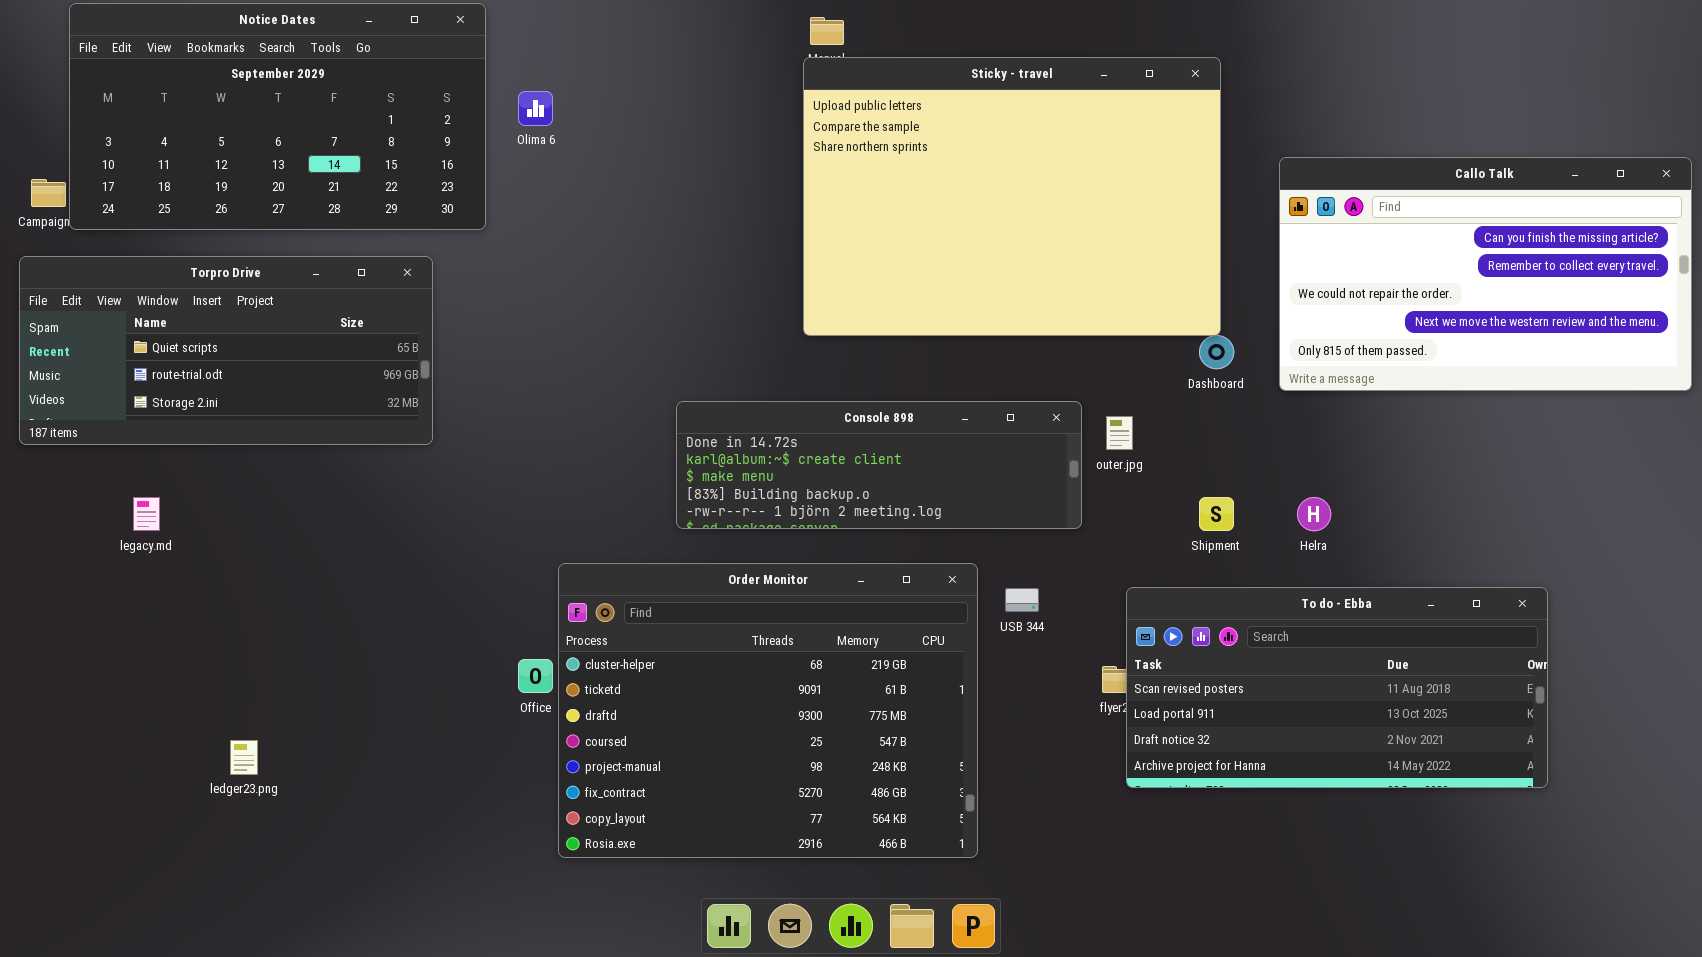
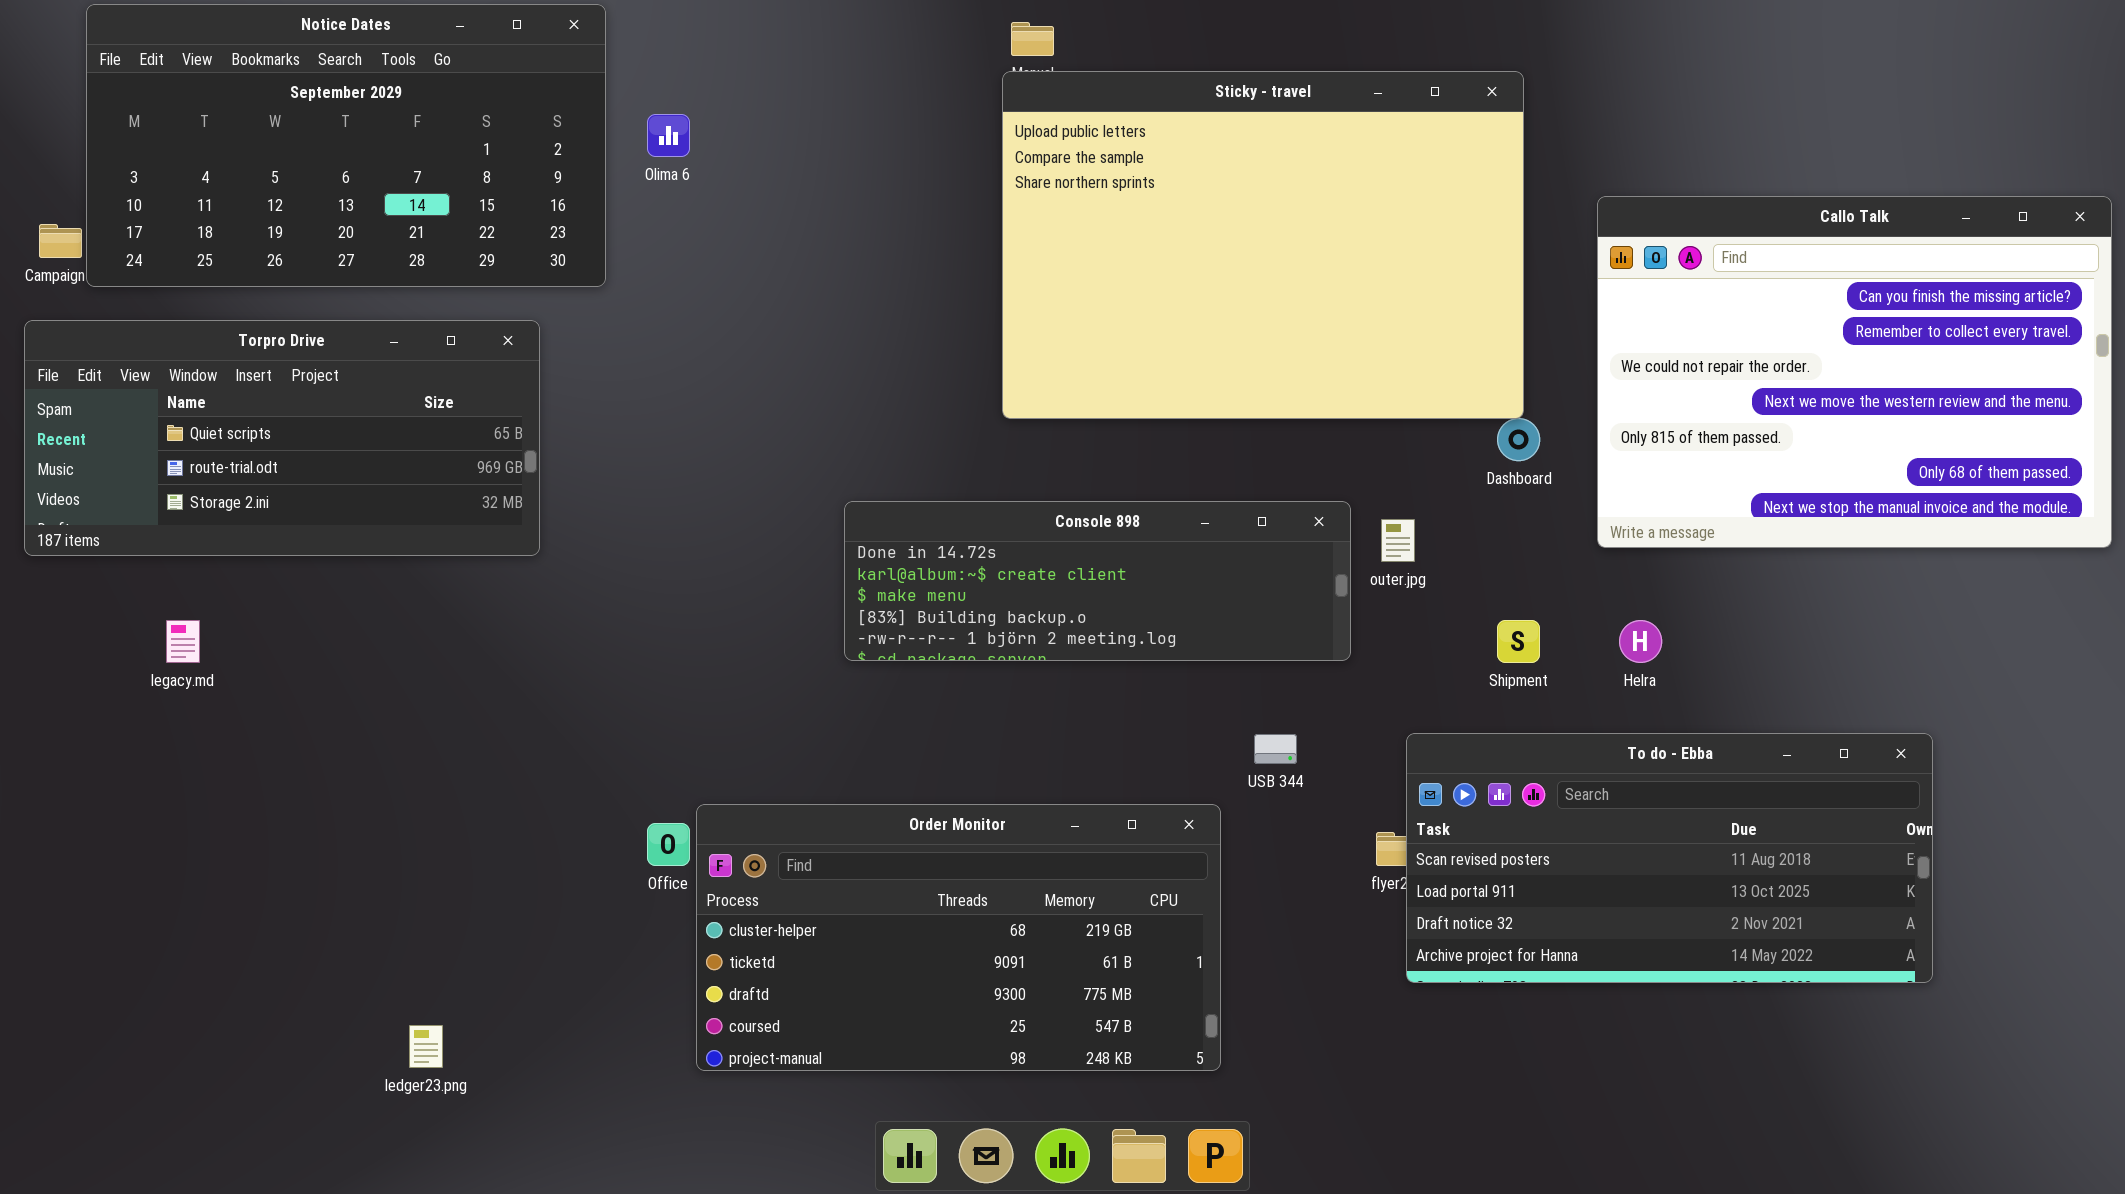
Callo Talk: [1279,157,1692,391] -> [1597,196,2112,548], resized
Order Monitor: [558,563,978,858] -> [696,804,1221,1071], resized
ledger23.png: [230,740,258,775] -> [409,1025,443,1068], moved

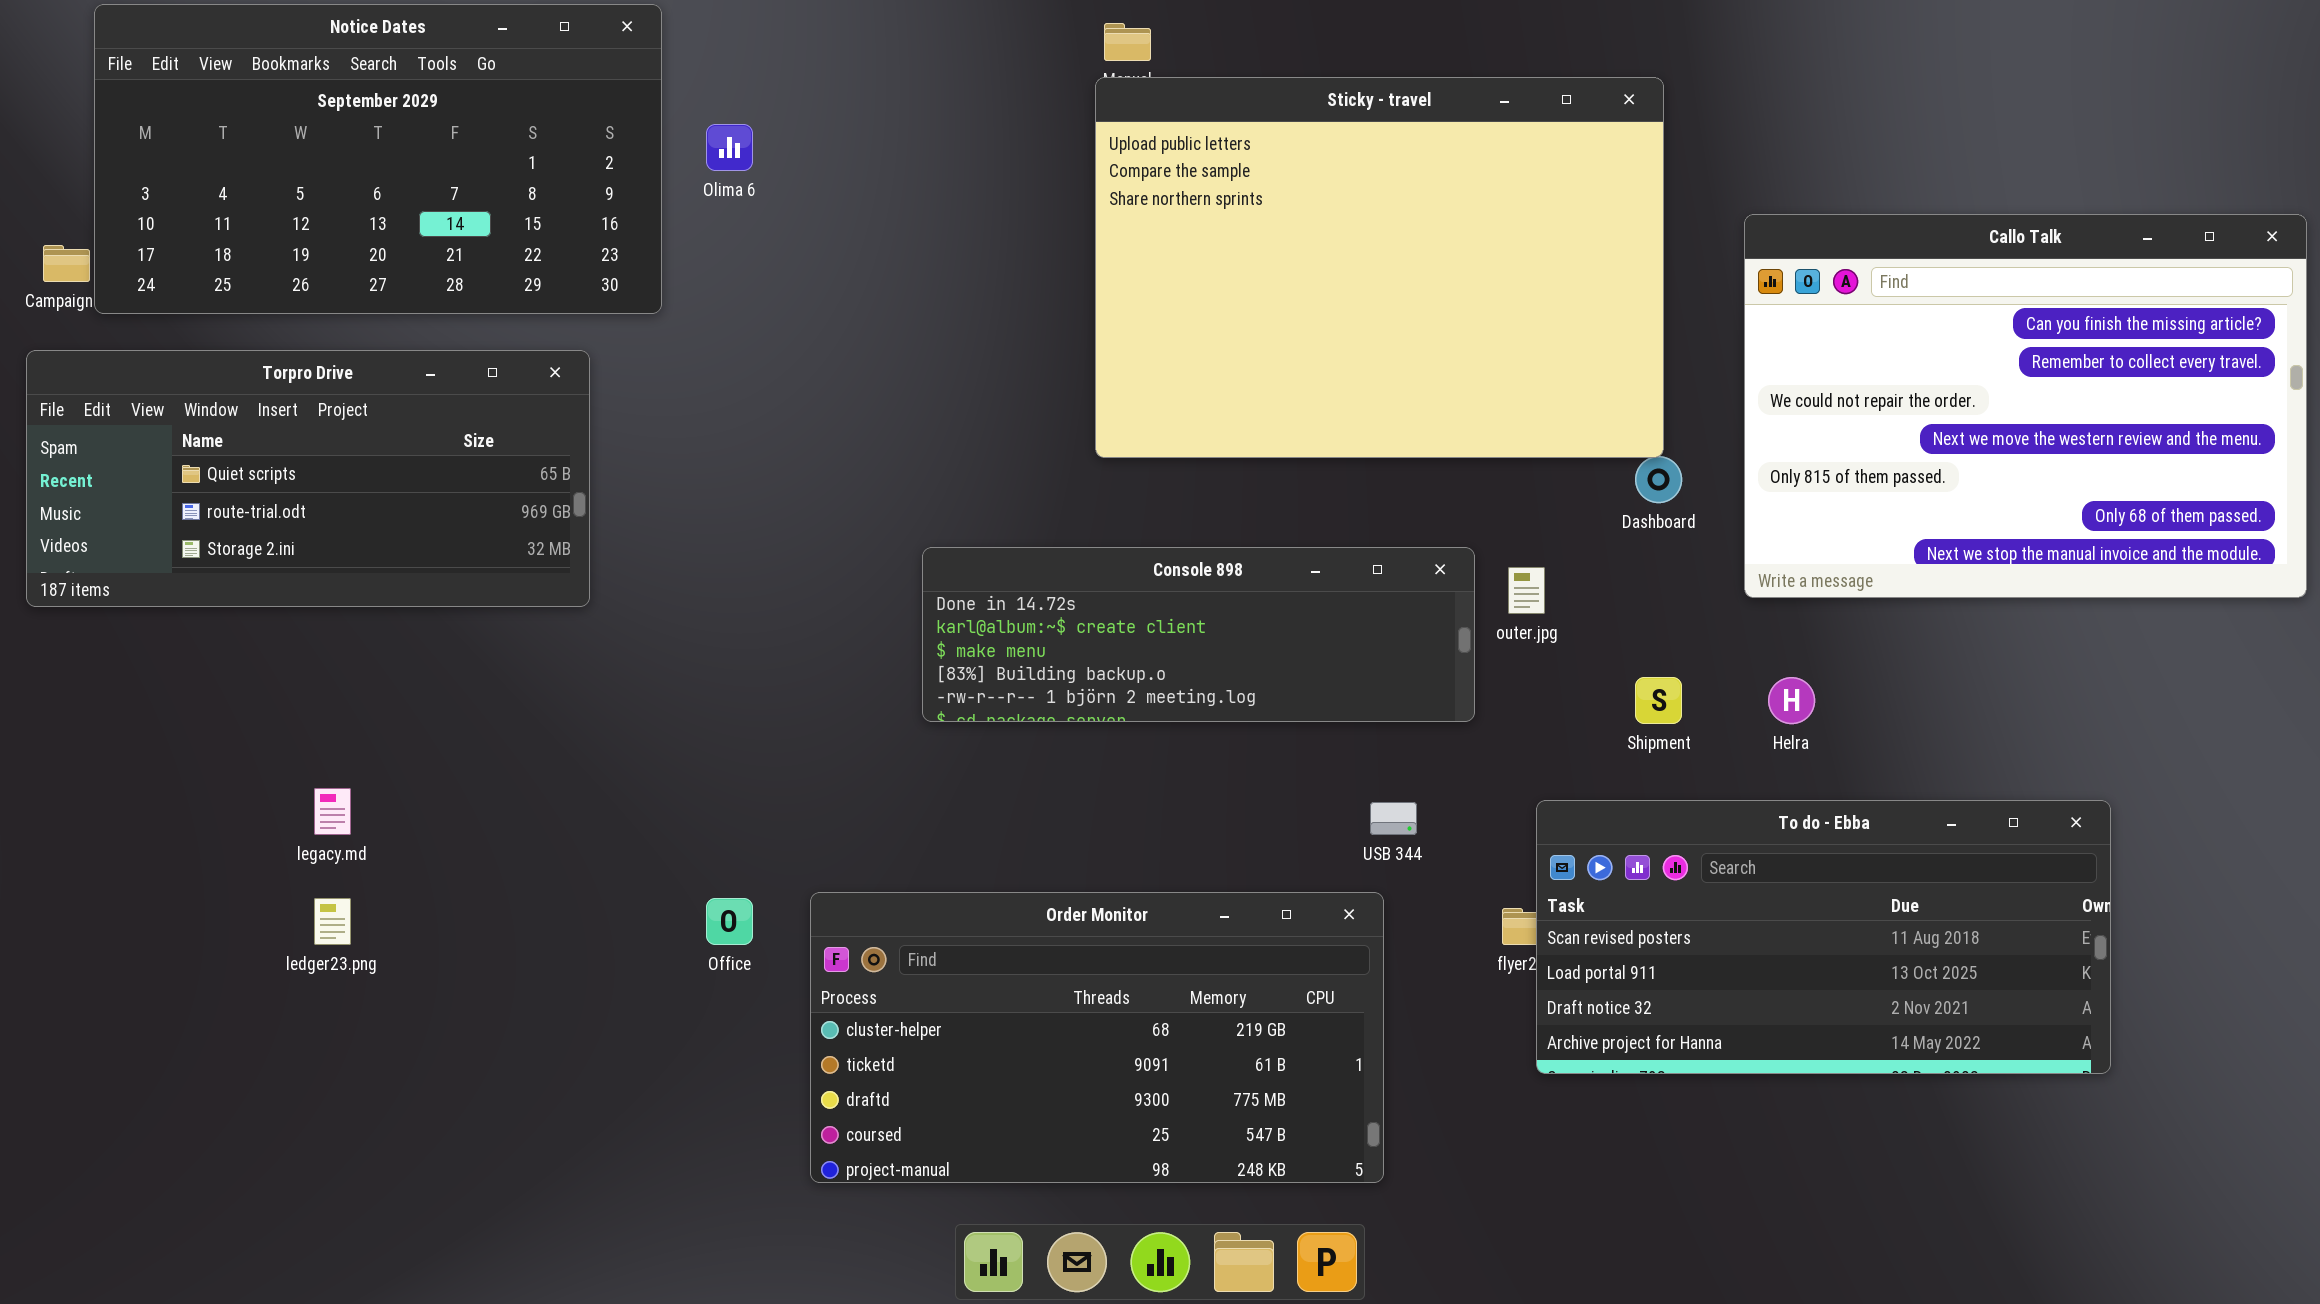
legacy.md: [166,620,200,663] -> [314,788,351,835], moved
Order Monitor: [696,804,1221,1071] -> [810,892,1384,1183], moved
ledger23.png: [409,1025,443,1068] -> [314,898,351,945], moved

